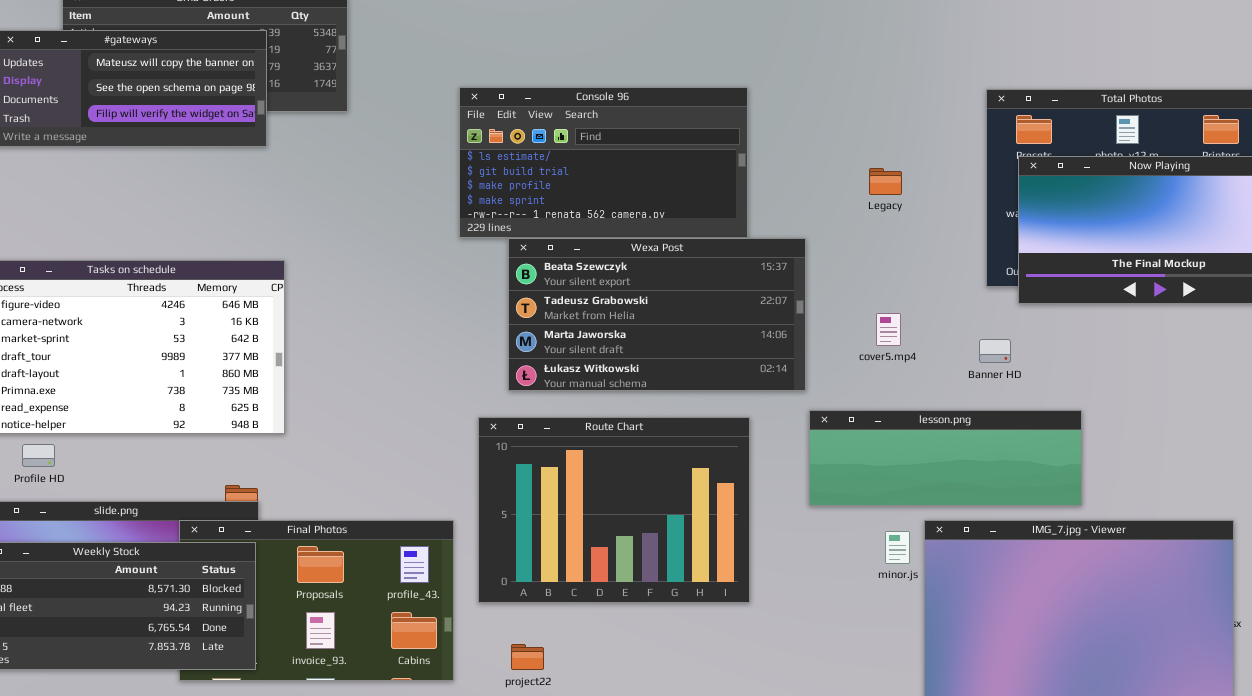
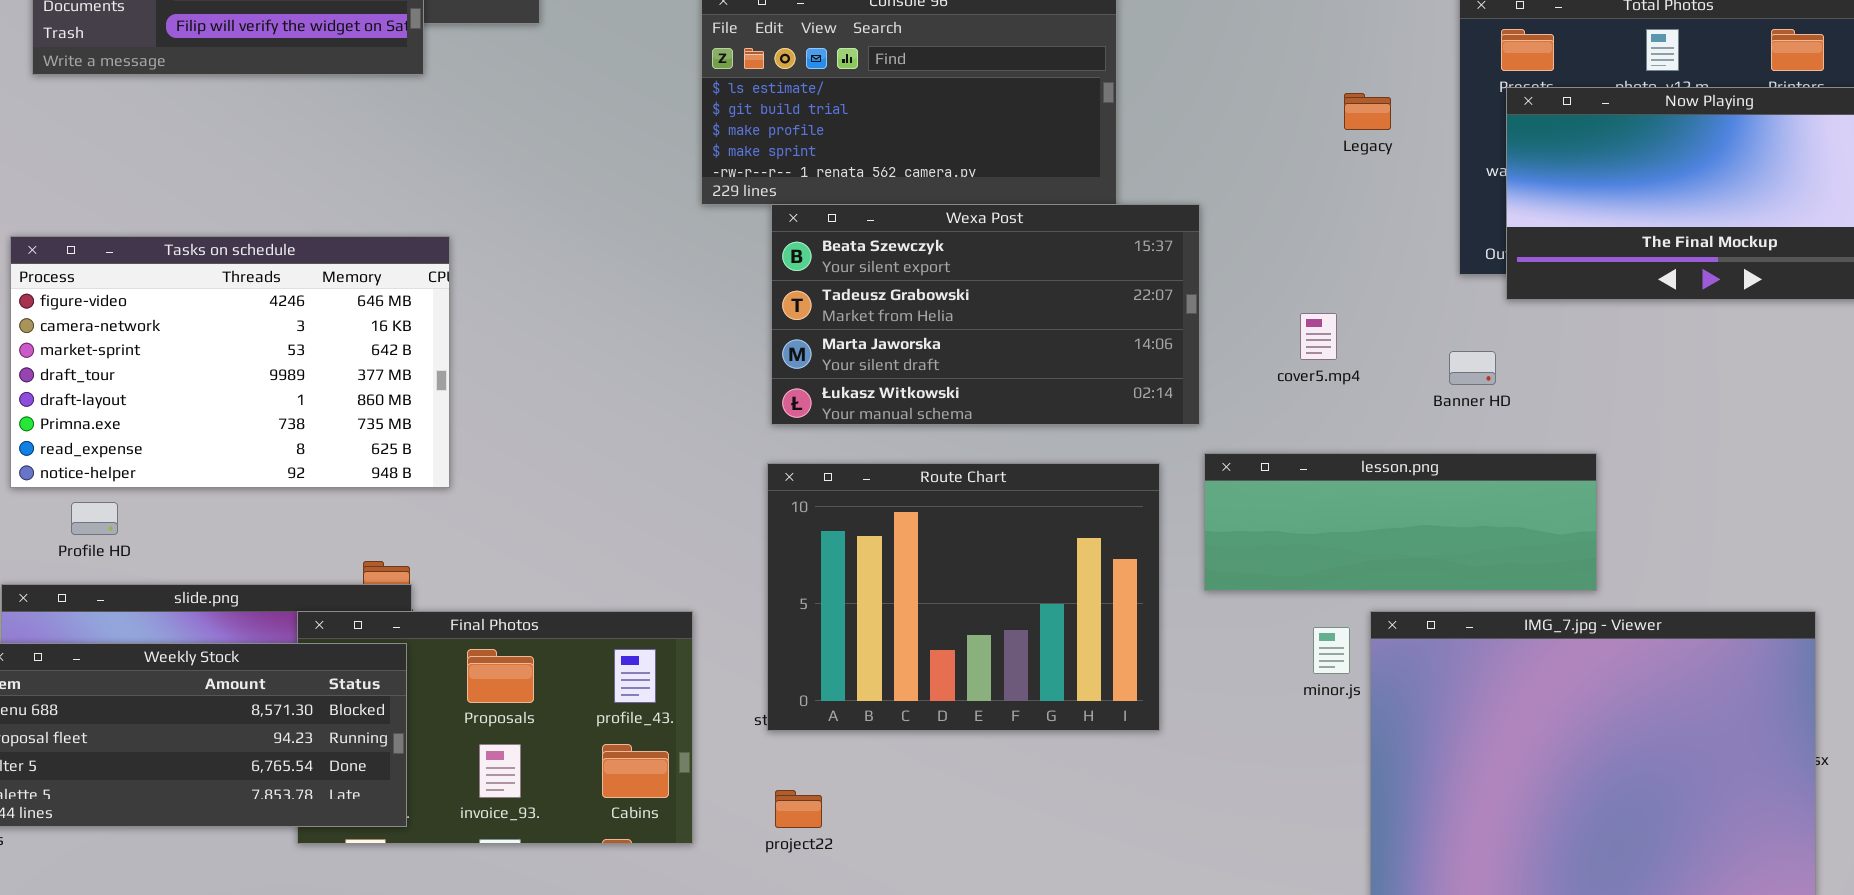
Legacy: [869,168,902,195] -> [1344,93,1391,130], moved
Route Chart: [478,417,750,603] -> [767,463,1160,731], moved

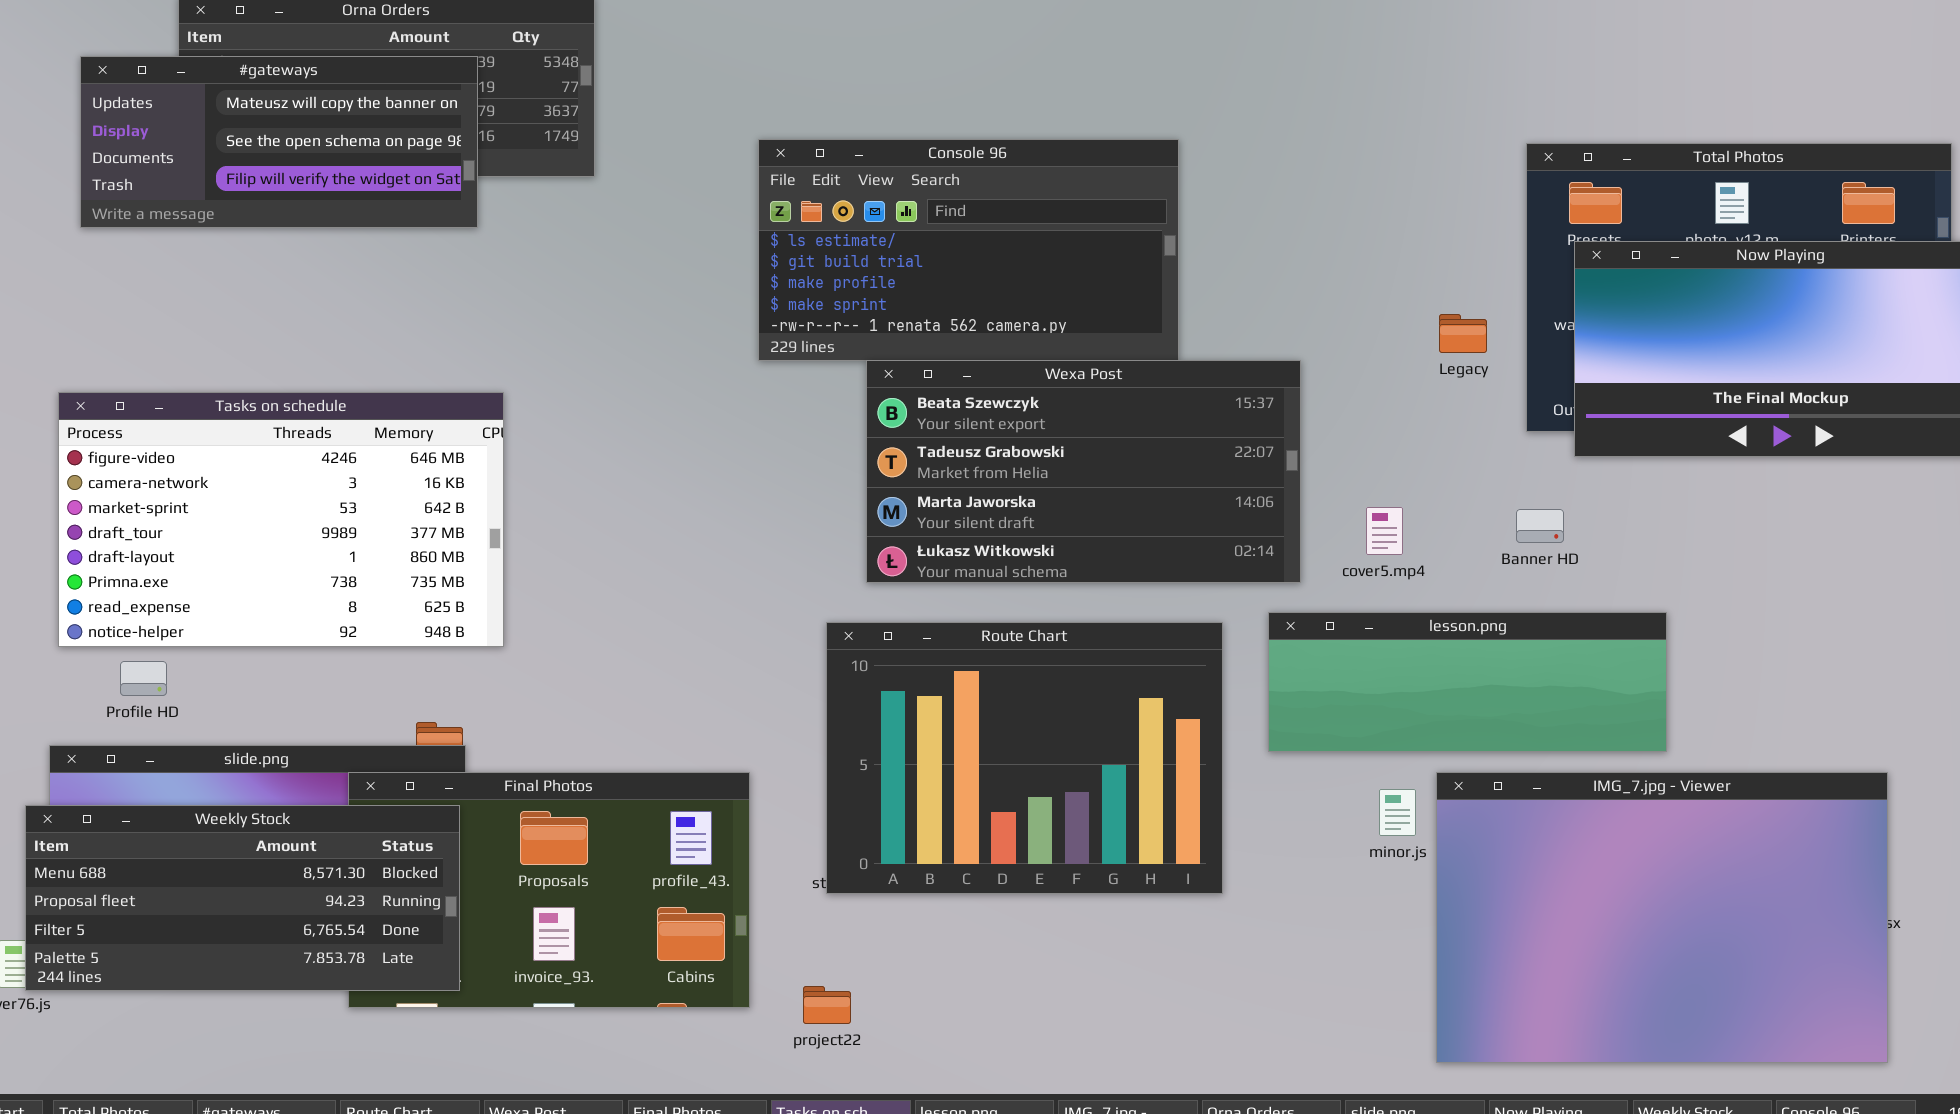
Legacy: [1344,93,1391,130] -> [1439,314,1487,353], moved
Wexa Post: [771,204,1200,425] -> [866,360,1301,583], moved
cover5.mp4: [1300,313,1337,360] -> [1366,507,1403,555], moved
project22: [775,790,822,828] -> [803,986,851,1024], moved

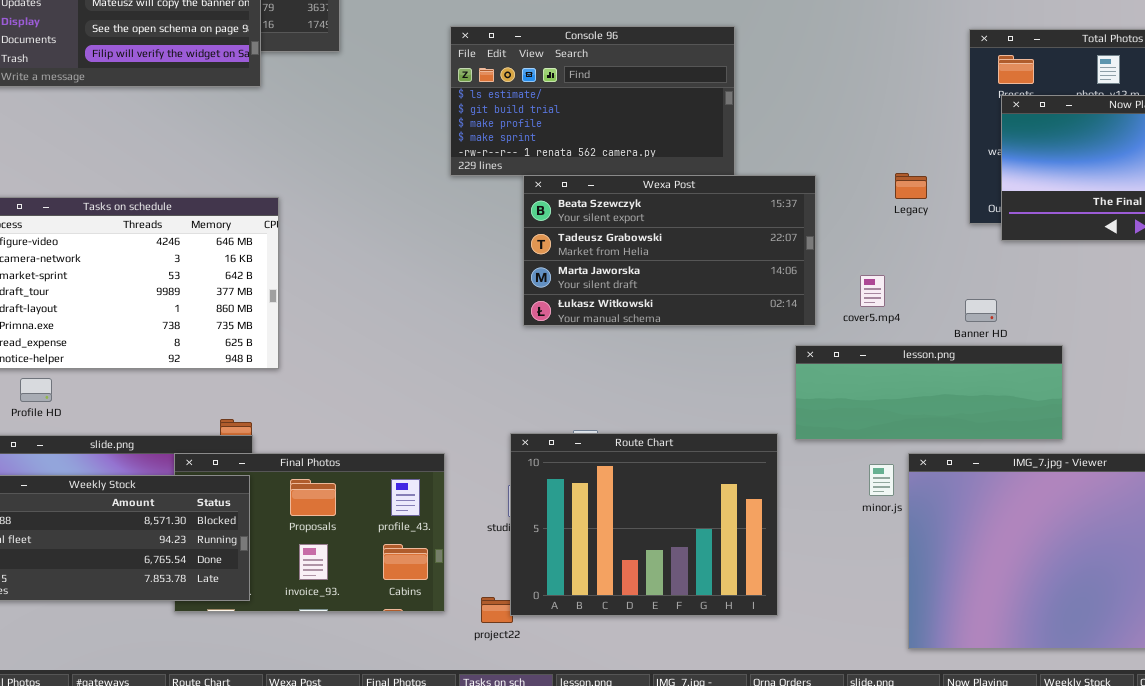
Legacy: [1439,314,1487,353] -> [895,173,927,199], moved
Banner HD: [1516,509,1564,543] -> [965,299,997,322], moved
Route Chart: [826,622,1223,894] -> [510,433,778,616], moved

